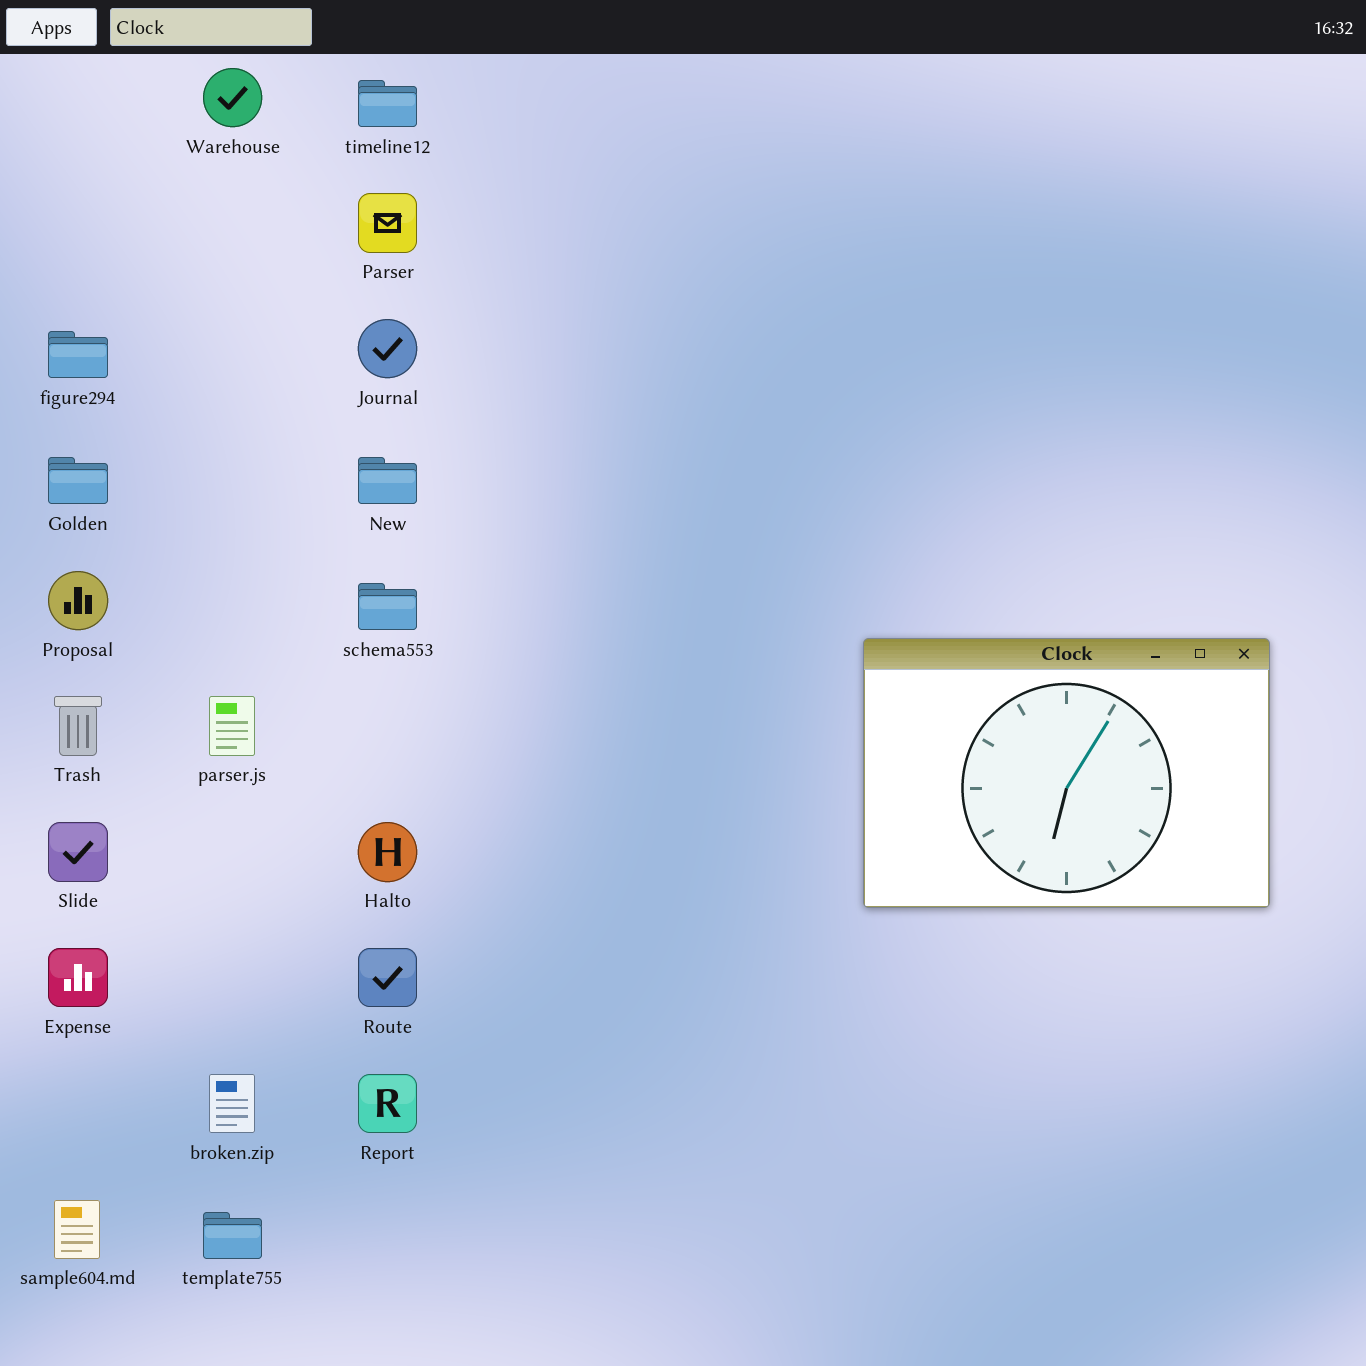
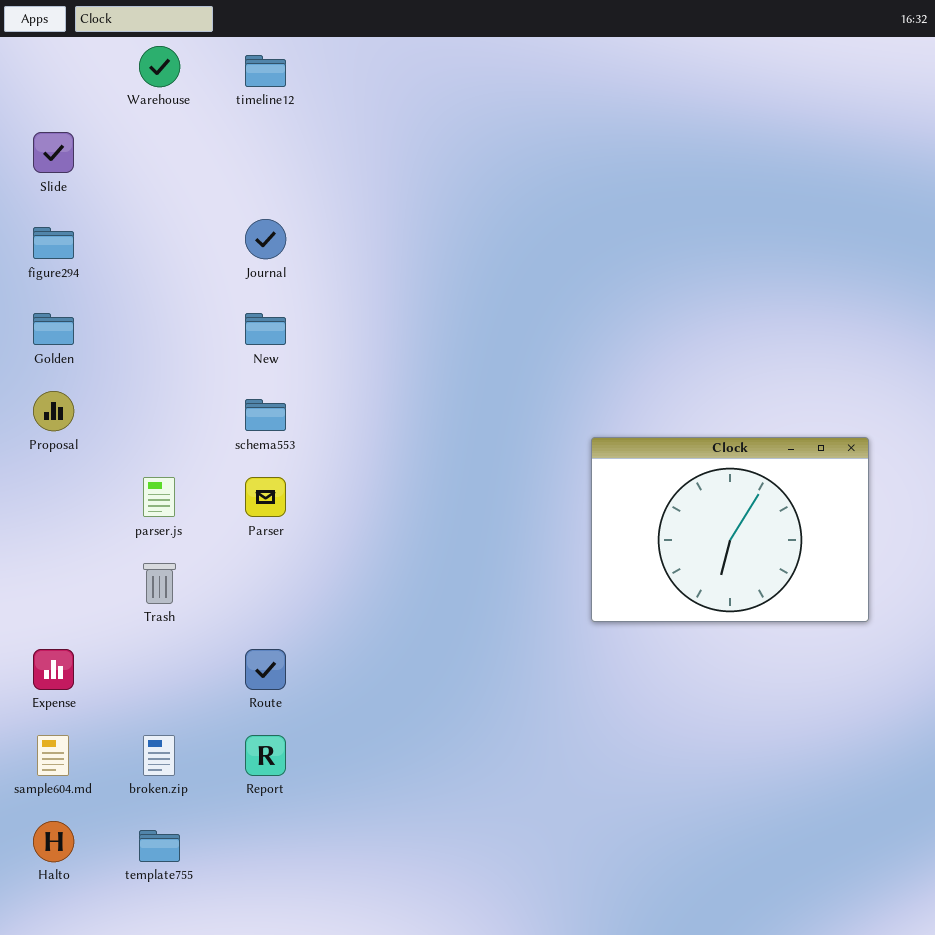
Parser: [358,193,417,253] -> [245,477,286,517], moved
Trash: [54,696,102,756] -> [143,563,176,604], moved
Slide: [48,822,108,882] -> [33,132,74,173], moved
Halto: [358,822,417,882] -> [33,821,74,862], moved
sample604.md: [54,1200,100,1259] -> [37,735,69,776], moved

